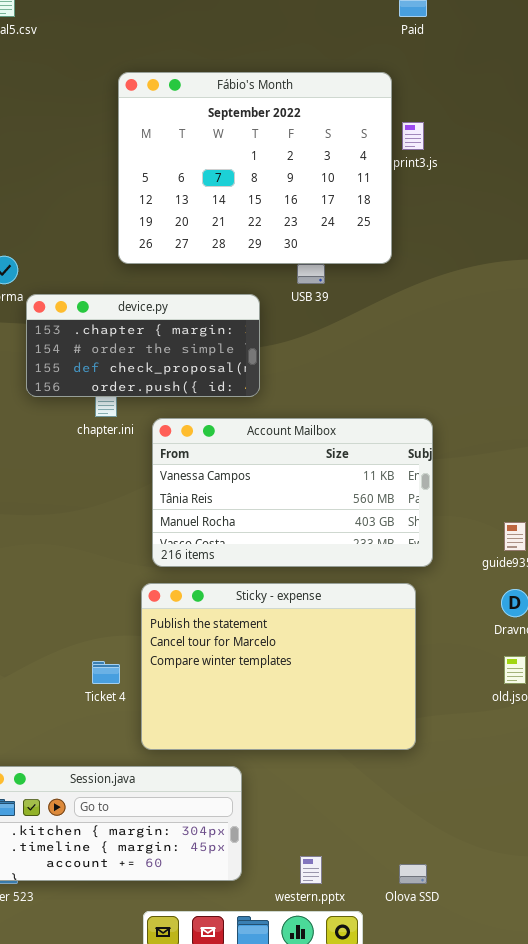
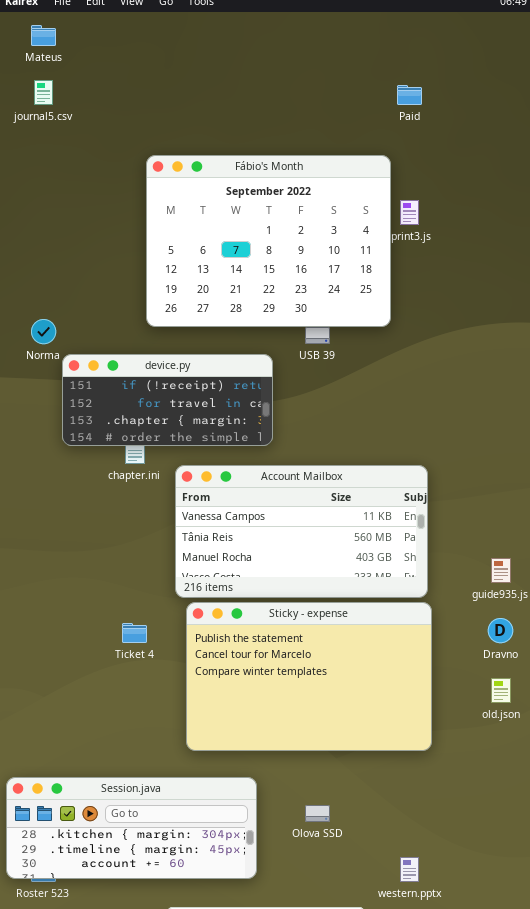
device.py: [26,294,260,397] -> [62,354,273,446], scrolled up 2 rows
Sticky - expense: [141,583,416,750] -> [186,602,432,751], moved
Ticket 4: [92,661,120,684] -> [122,623,147,643], moved
western.pptx: [300,856,322,884] -> [400,857,419,882], moved
Olova SSD: [399,864,427,884] -> [305,805,330,822], moved

